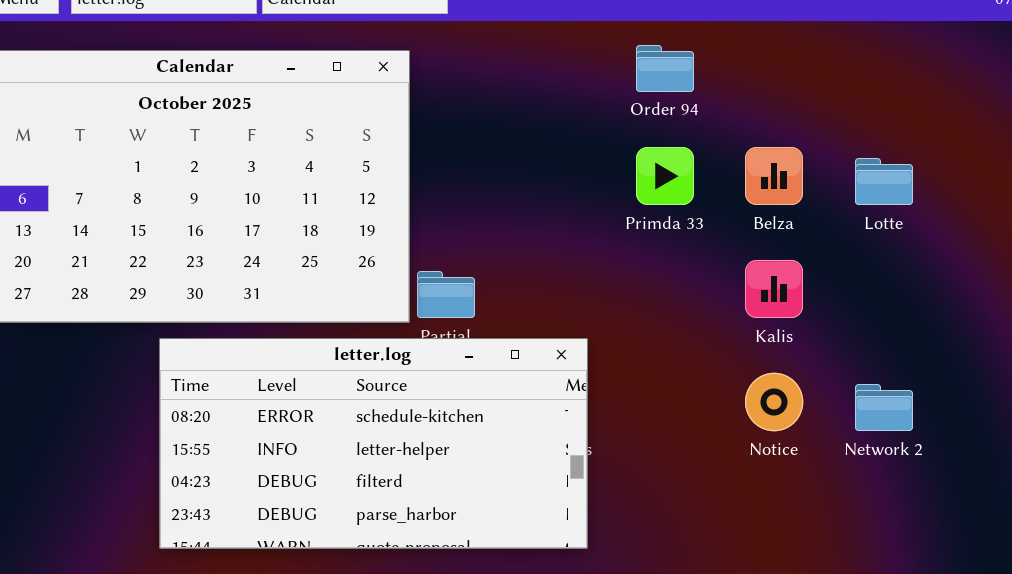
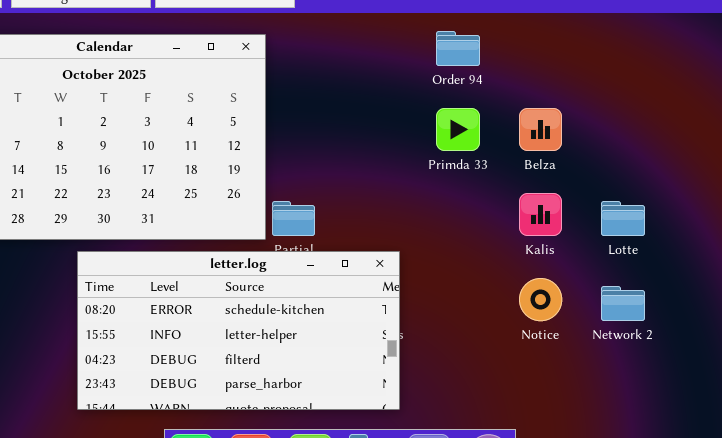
Lotte: [855,158,913,205] -> [601,201,645,236], moved

